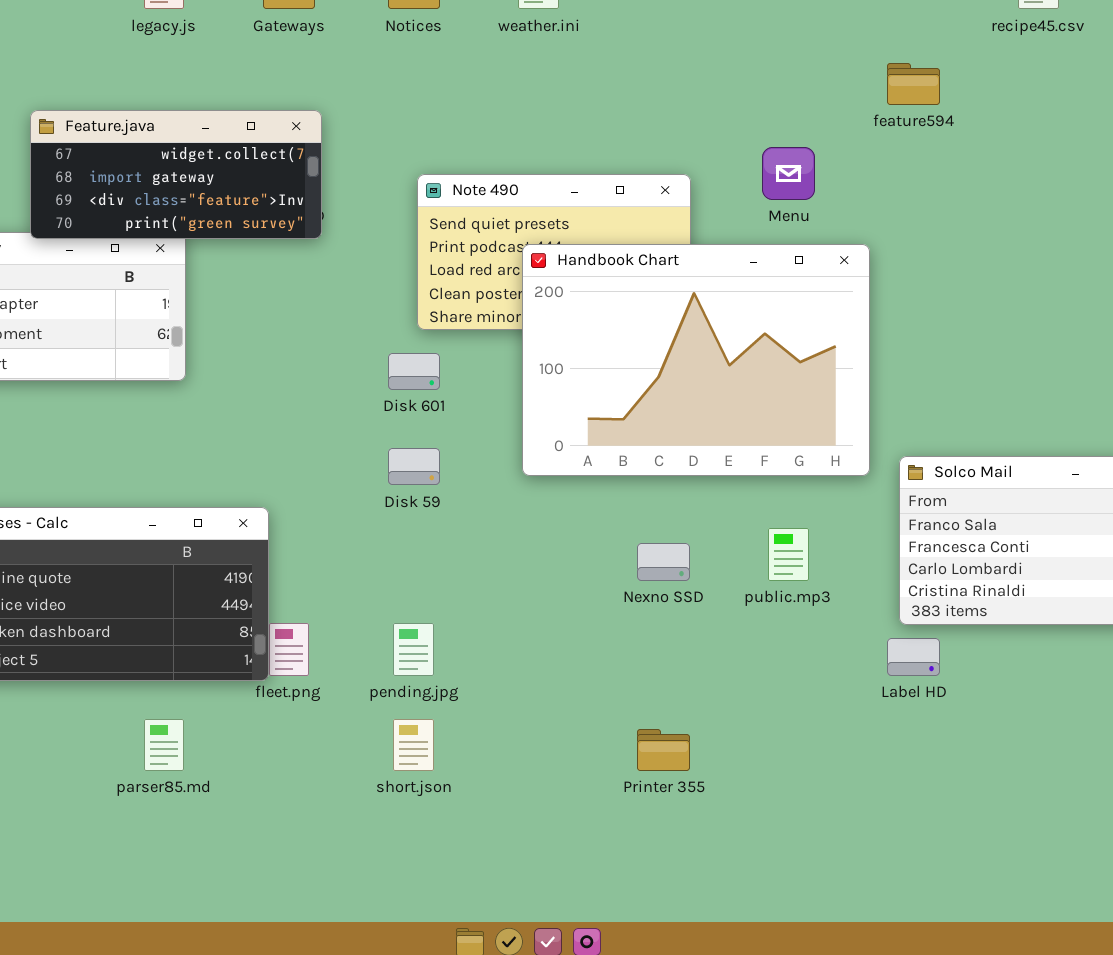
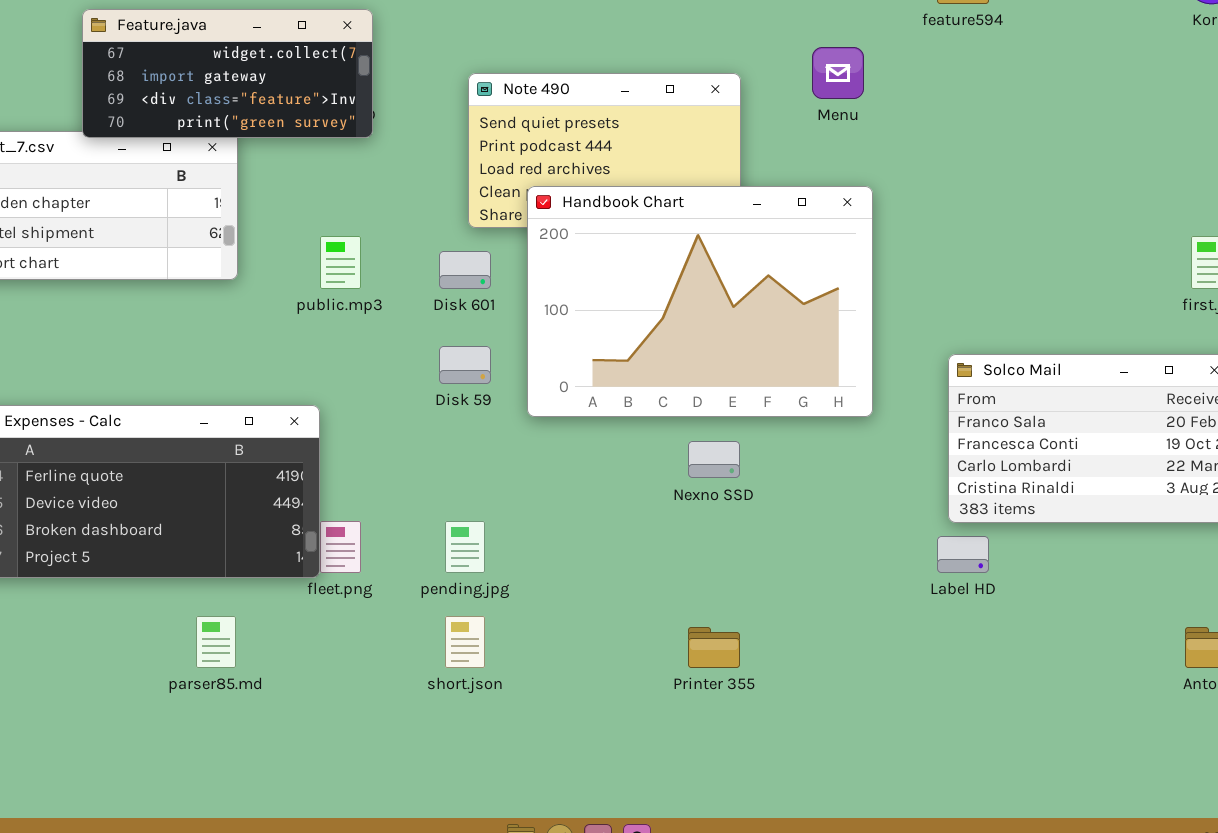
Handbook Chart: [522,244,870,476] -> [527,186,873,417], moved
public.mp3: [768,528,809,581] -> [320,236,361,289], moved

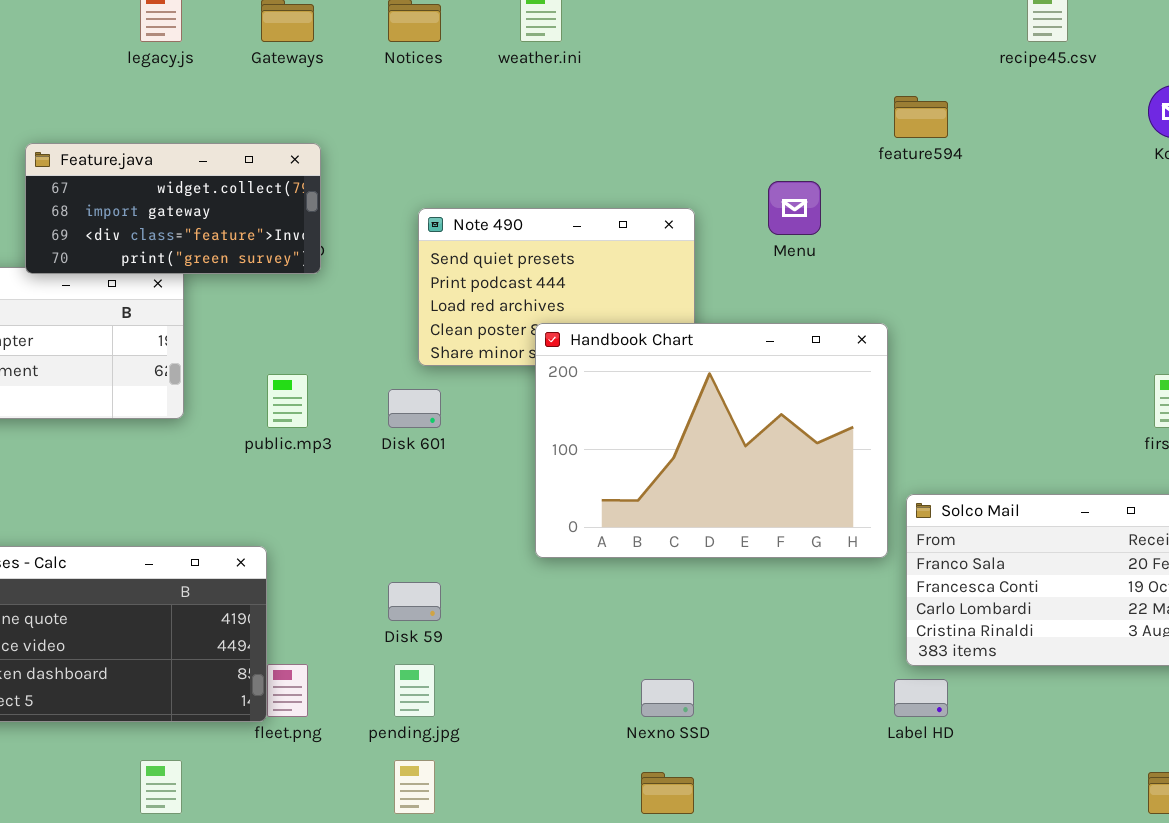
Handbook Chart: [527,186,873,417] -> [535,323,888,558], moved
Disk 59: [439,346,491,384] -> [388,582,441,621], moved
Nexno SSD: [688,441,740,478] -> [641,679,694,717], moved

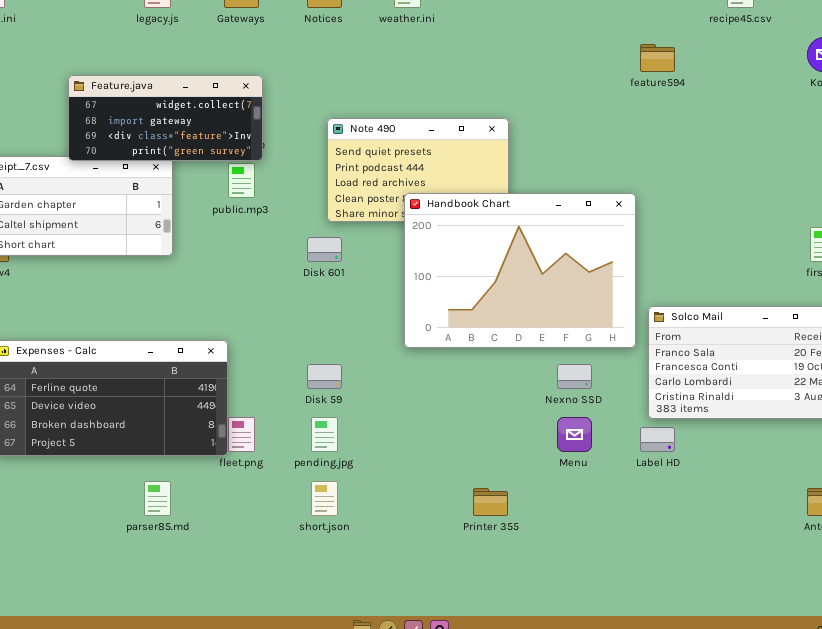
Menu: [768,181,821,235] -> [557,417,592,452], moved
public.mp3: [267,374,308,428] -> [228,163,255,198], moved
Nexno SSD: [641,679,694,717] -> [557,364,592,389], moved

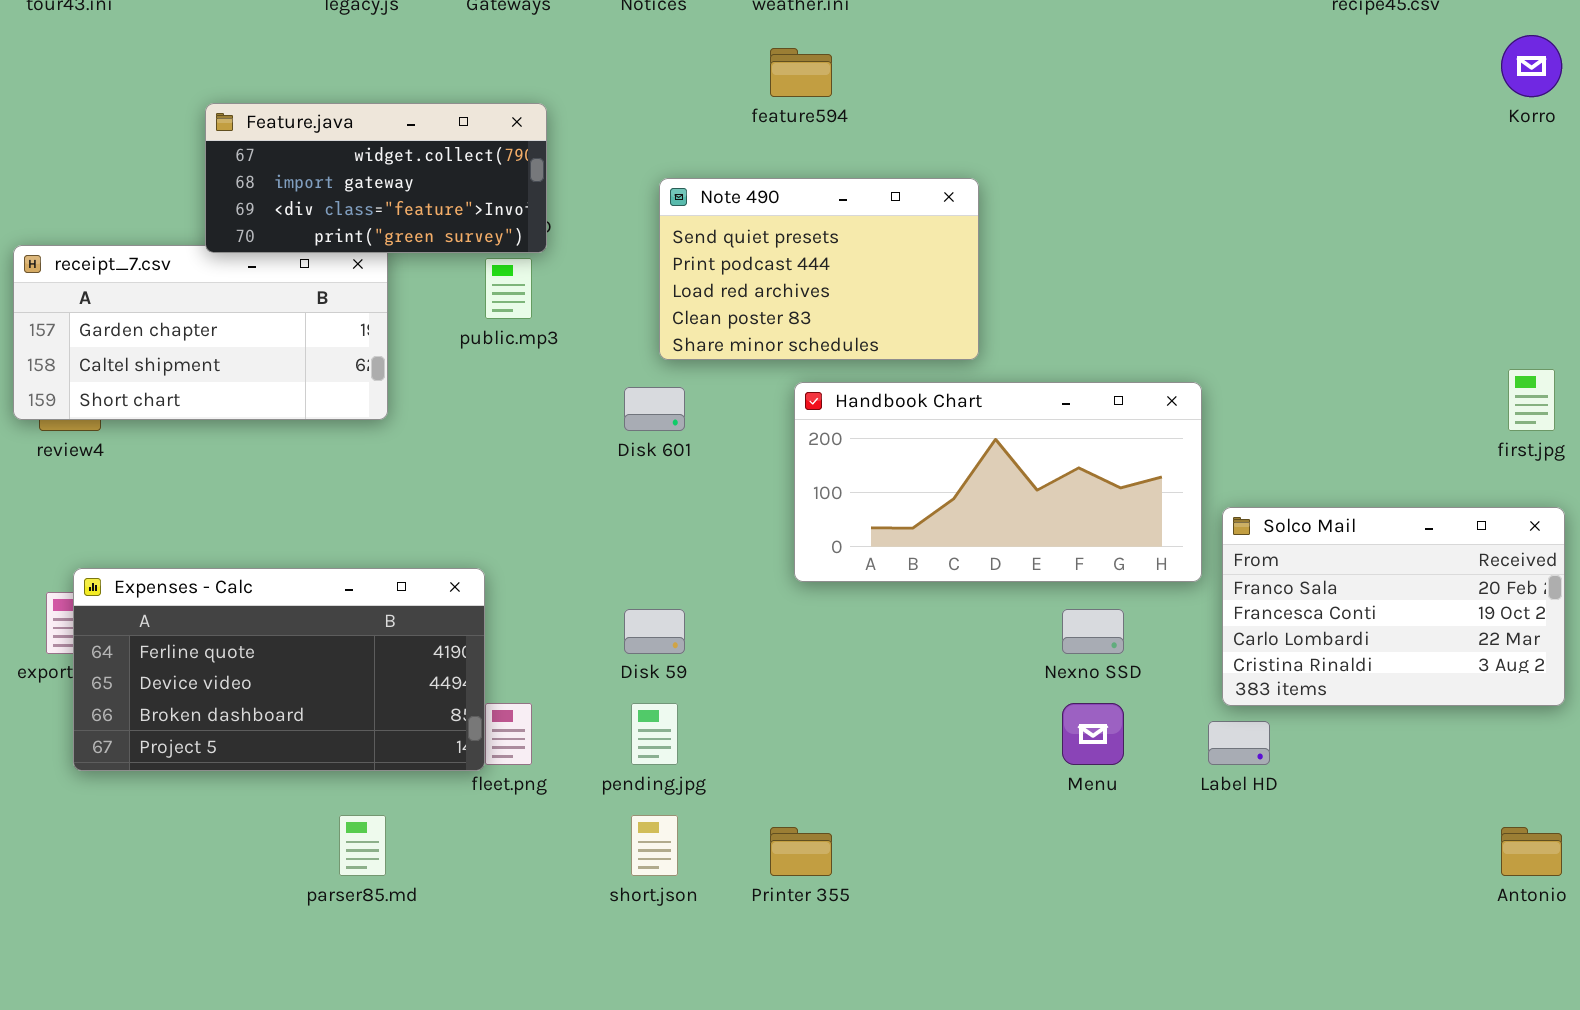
feature594: [640,44,675,72] -> [770,48,832,97], moved
Handbook Chart: [404,193,636,348] -> [794,382,1202,582], resized
Printer 355: [473,488,508,516] -> [770,827,832,876], moved

